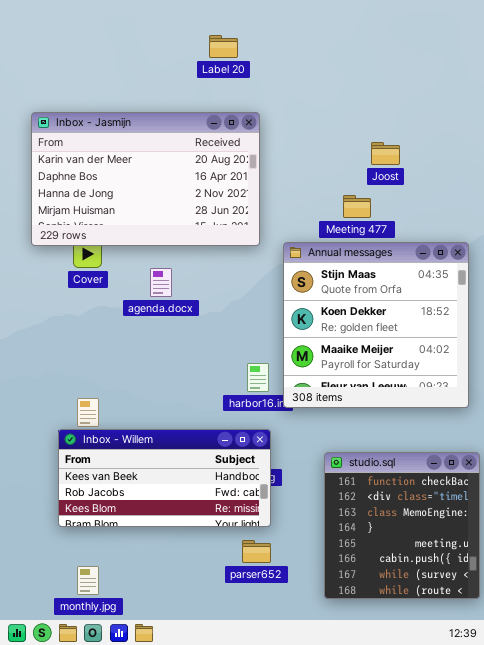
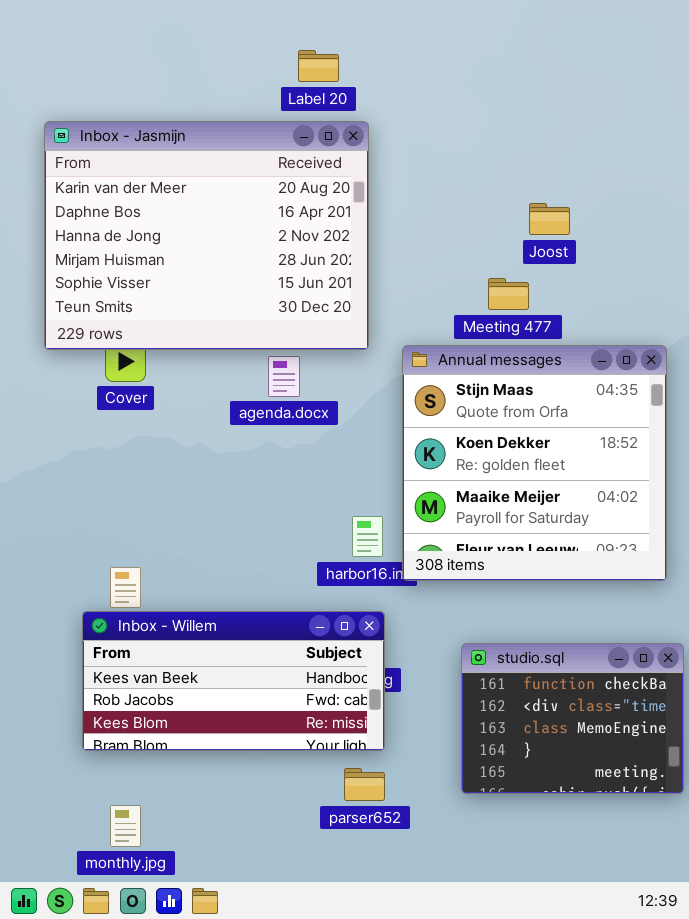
Inbox - Jasmijn: [31,112,260,246] -> [44,121,369,350], resized
agenda.docx: [150,268,172,297] -> [268,356,300,397], moved
studio.sql: [324,452,480,599] -> [461,643,684,794], resized

